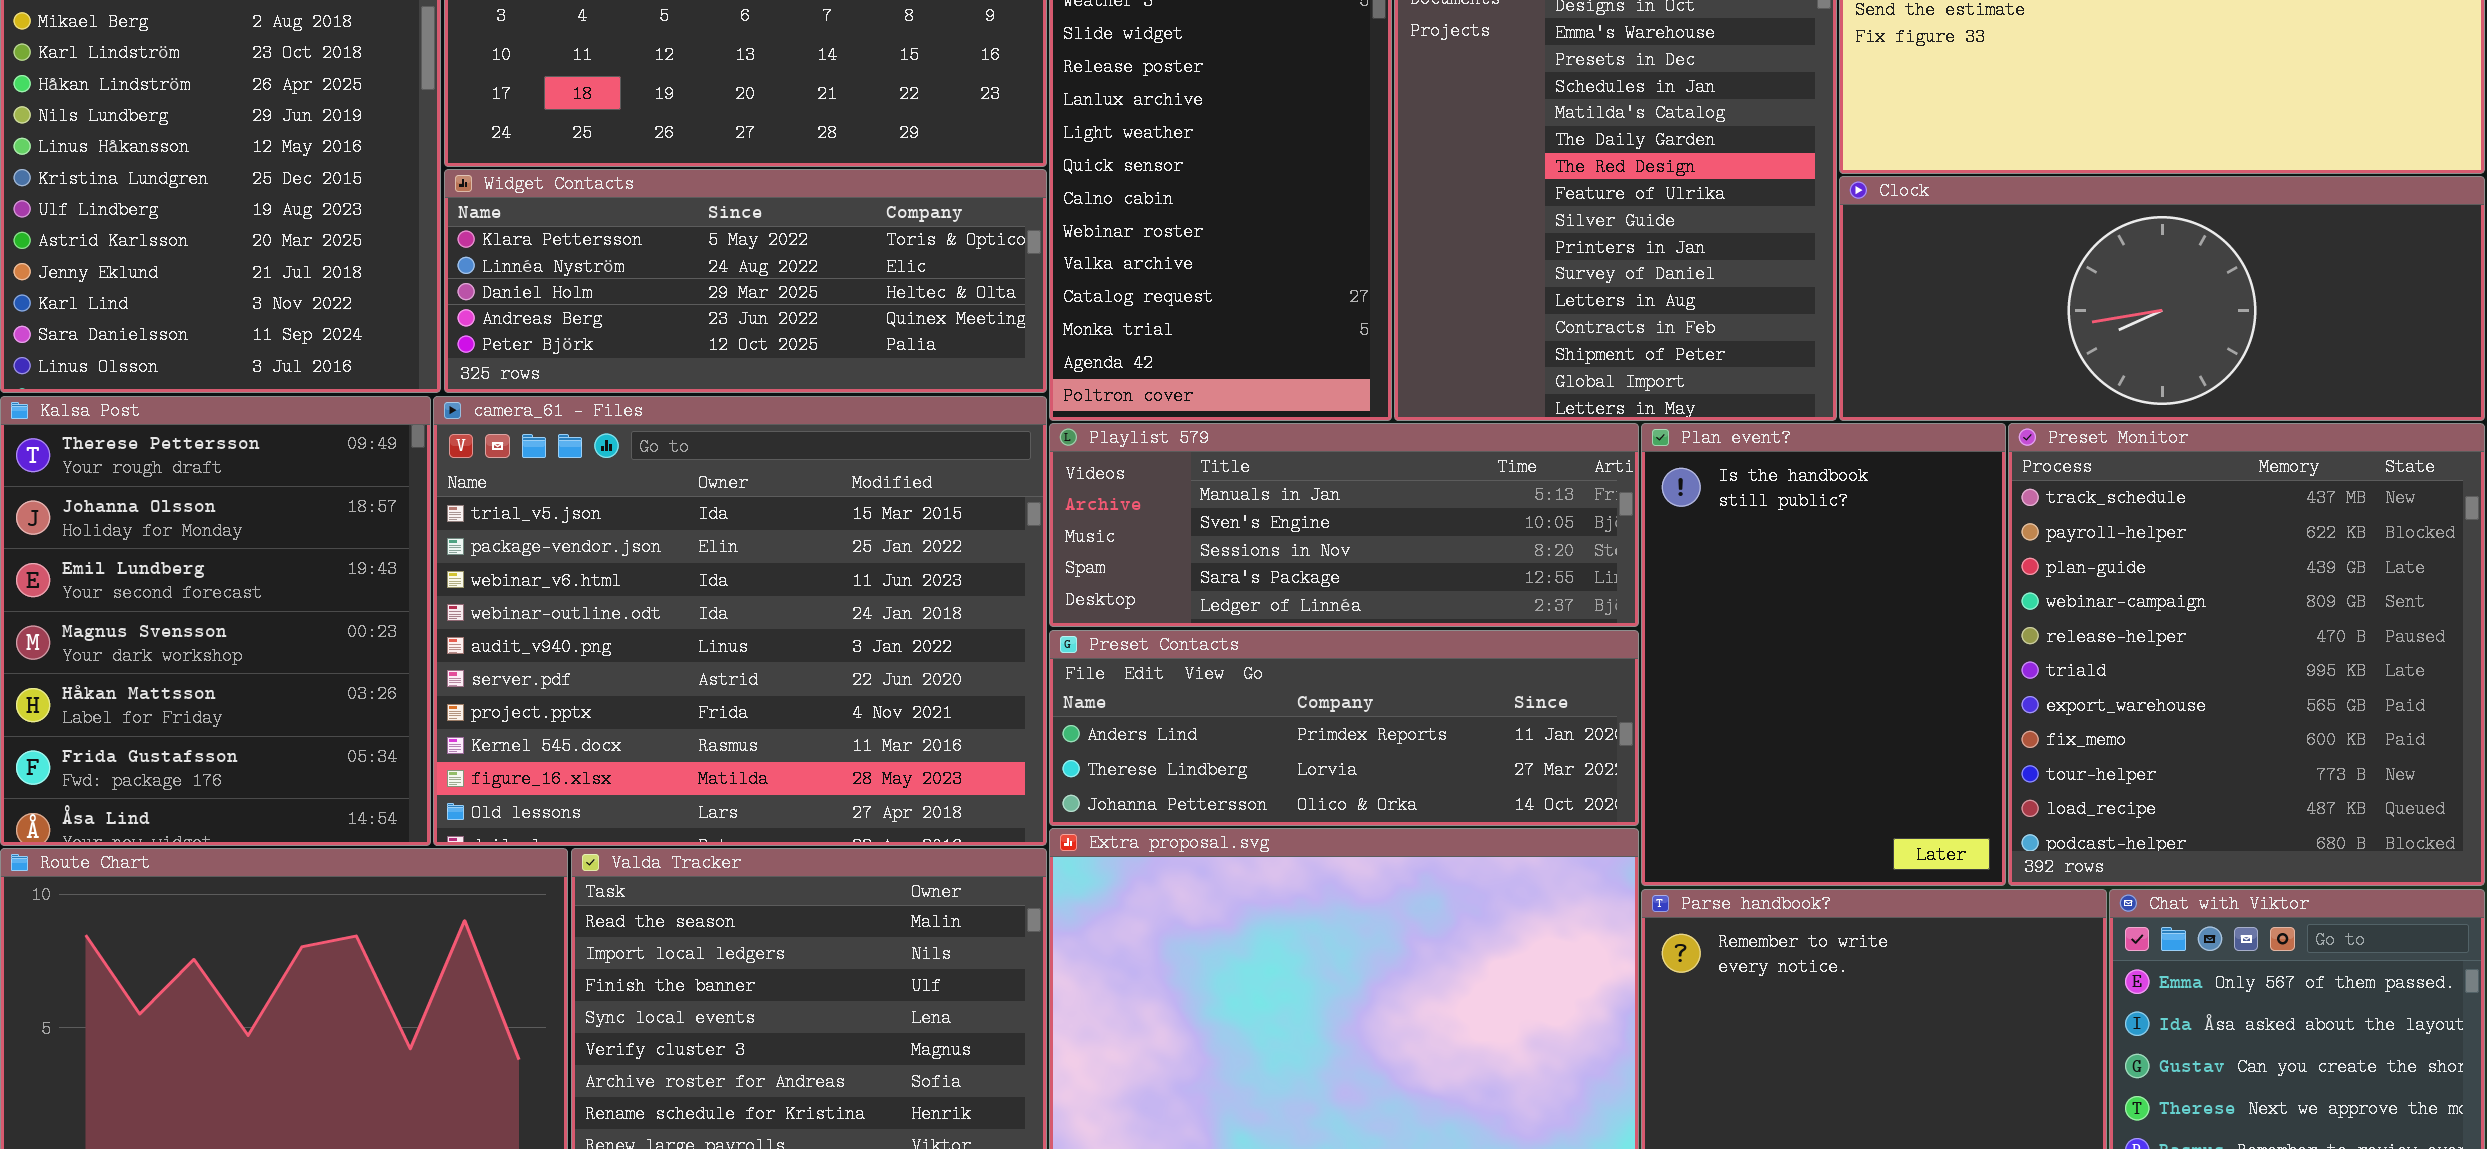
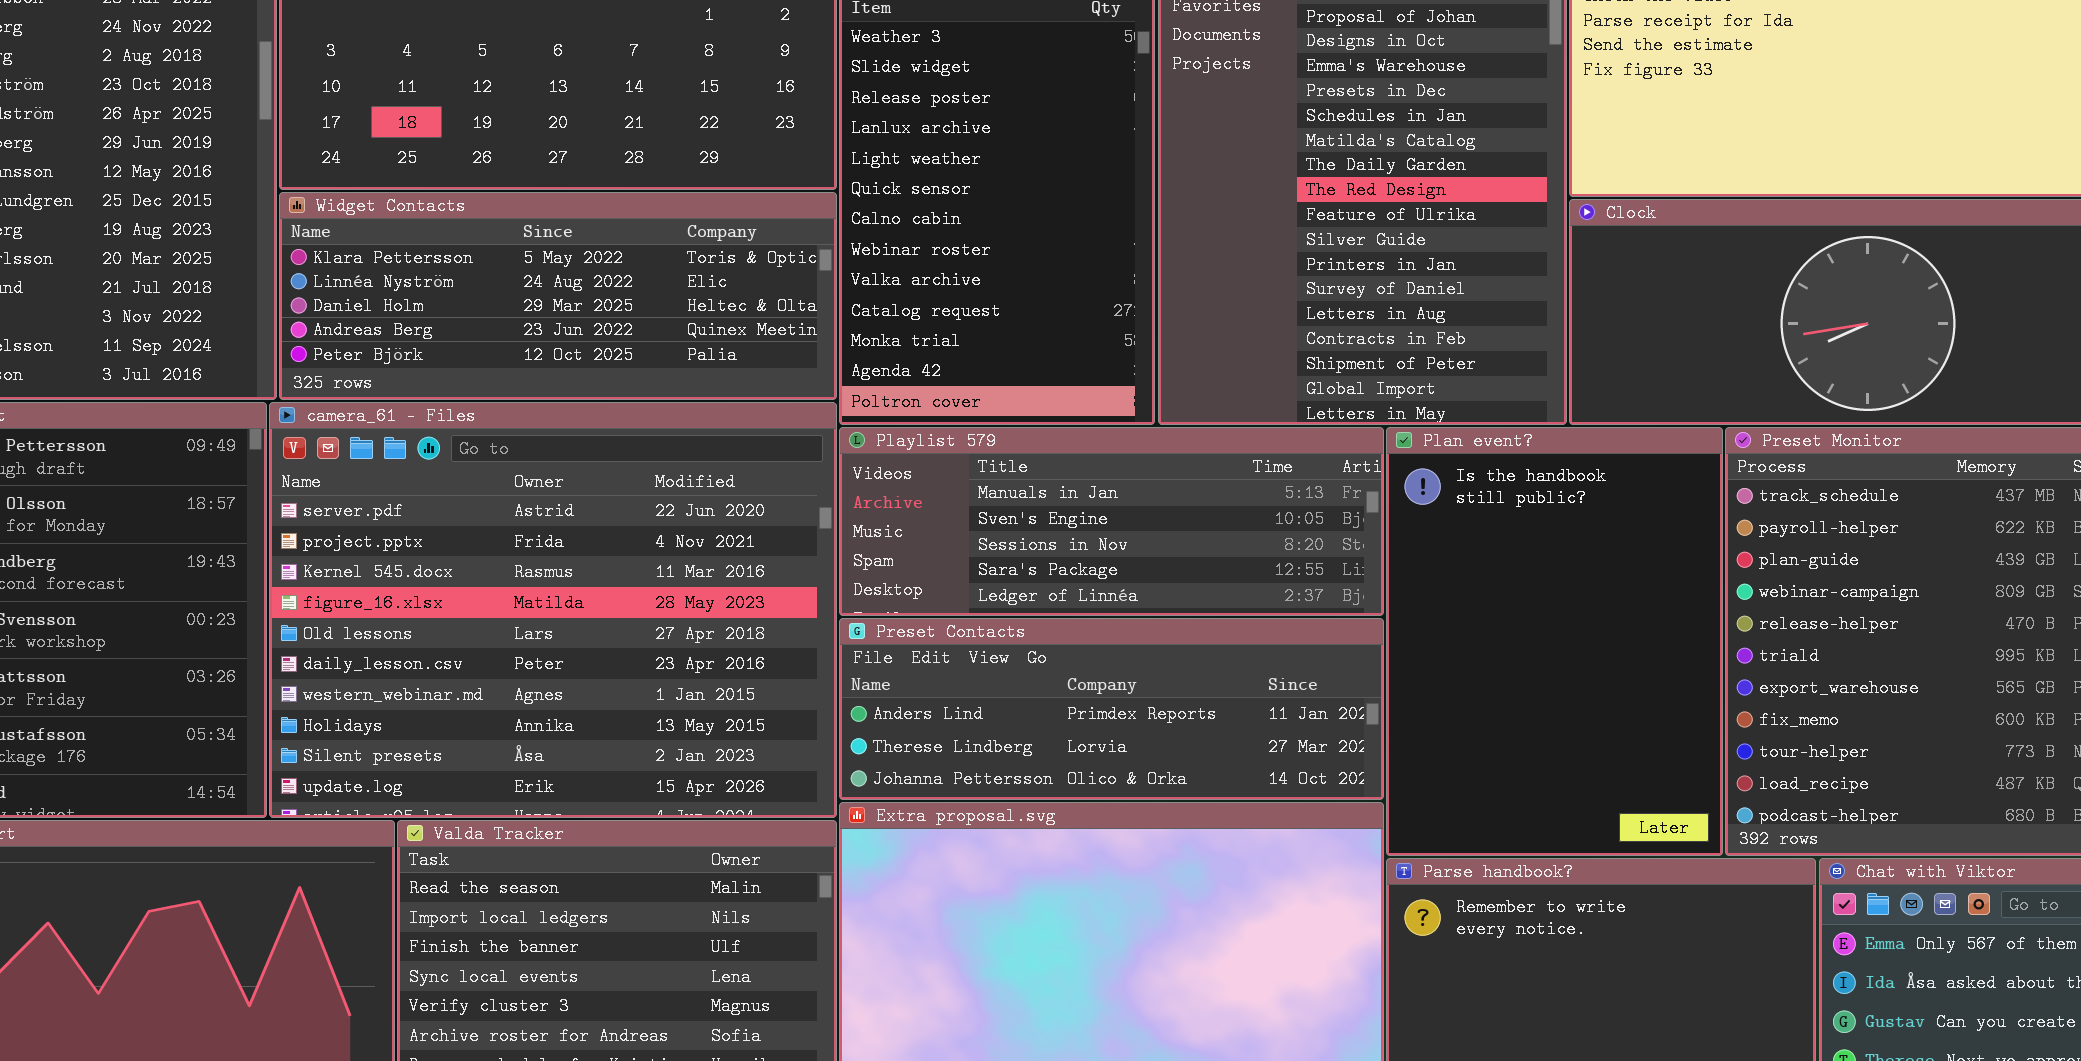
camera_61 - Files: [433,396,1047,846] -> [269,402,837,818], scrolled down 5 rows

